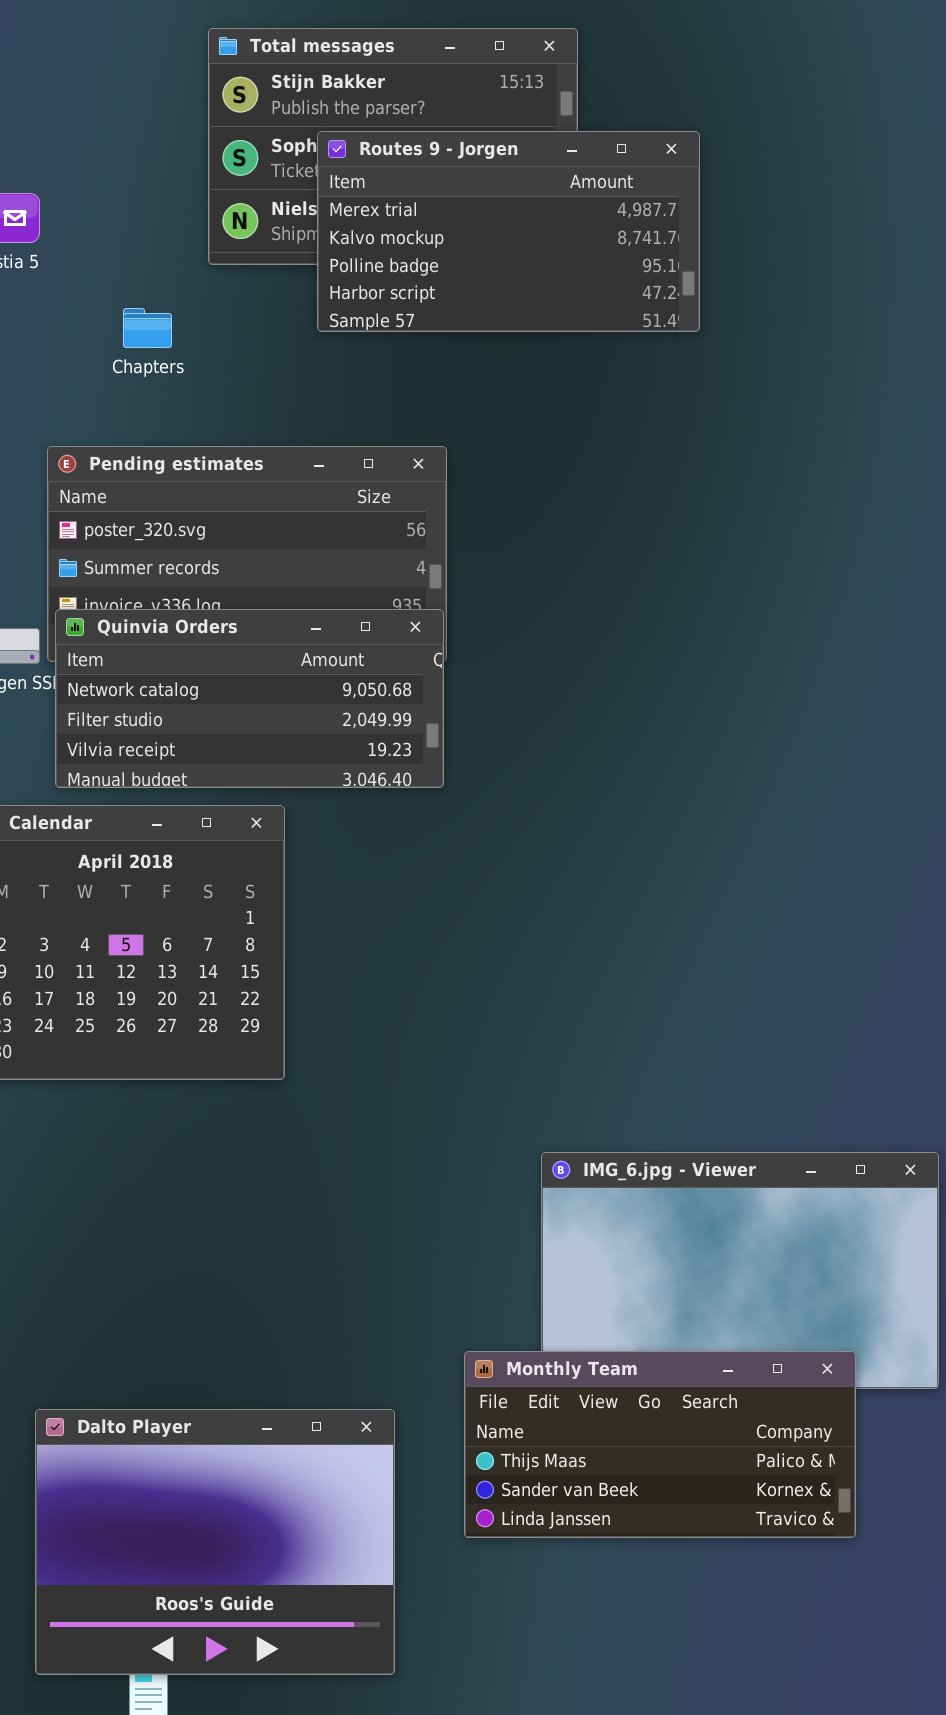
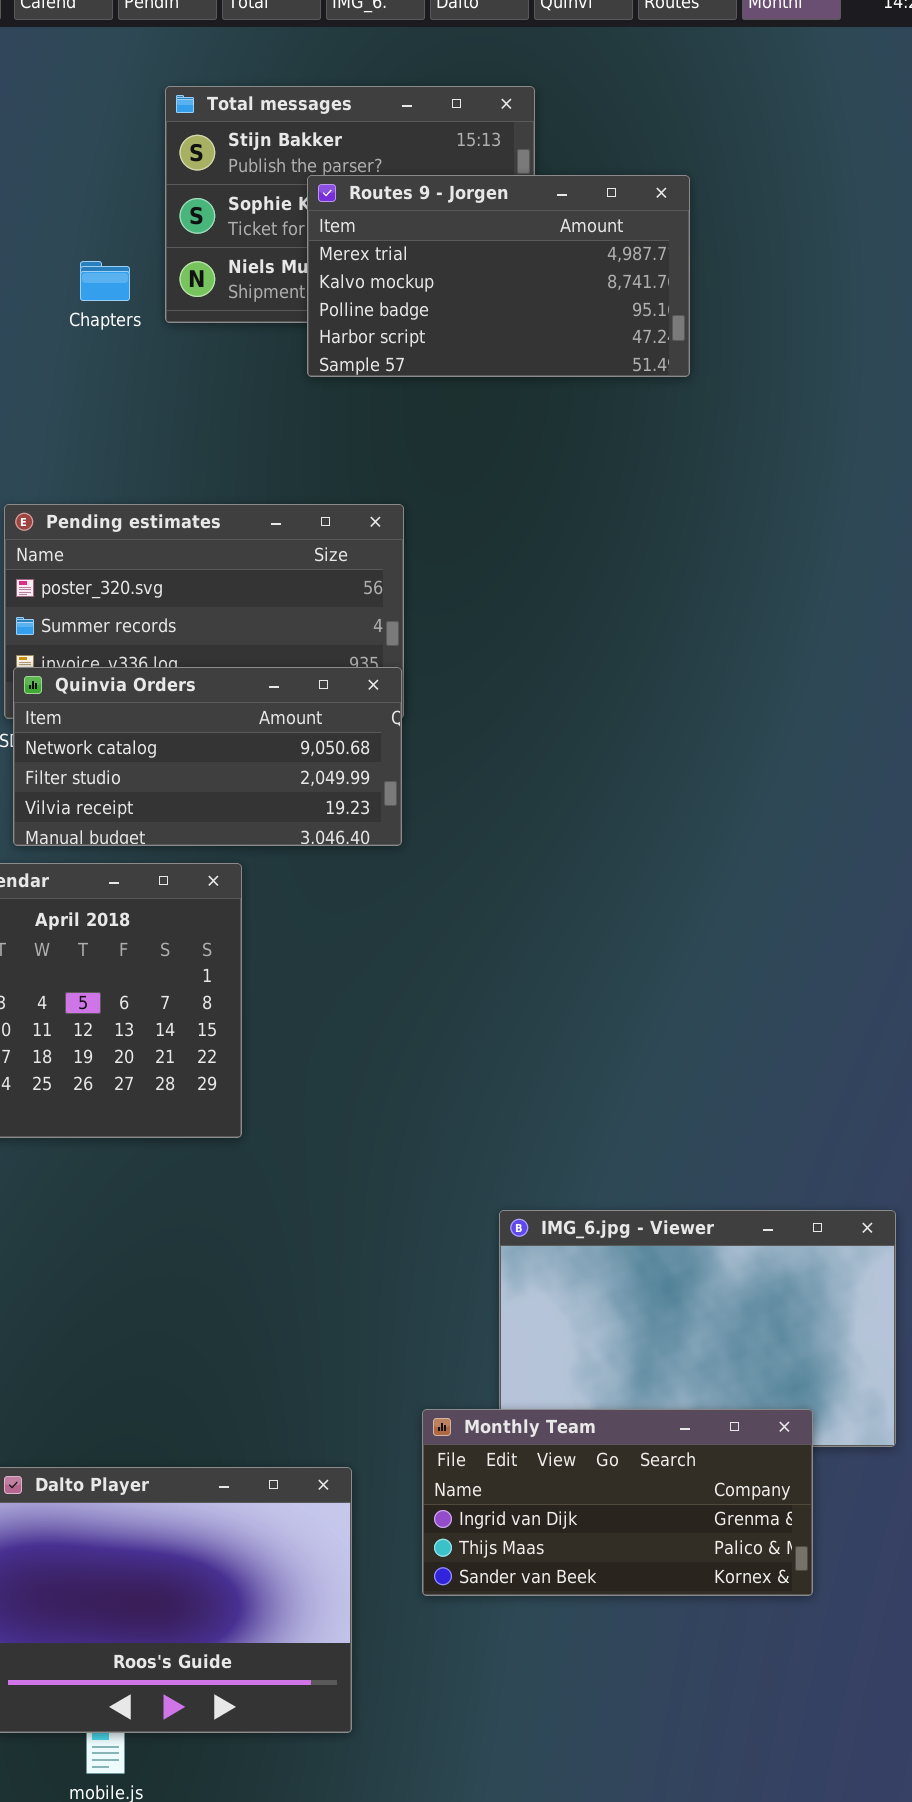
Routes 9 - Jorgen: [317,131,700,332] -> [307,175,690,377], moved
Chapters: [123,308,172,348] -> [80,261,130,301], moved
Monthly Team: [464,1351,856,1538] -> [422,1409,813,1596], scrolled up 1 row

